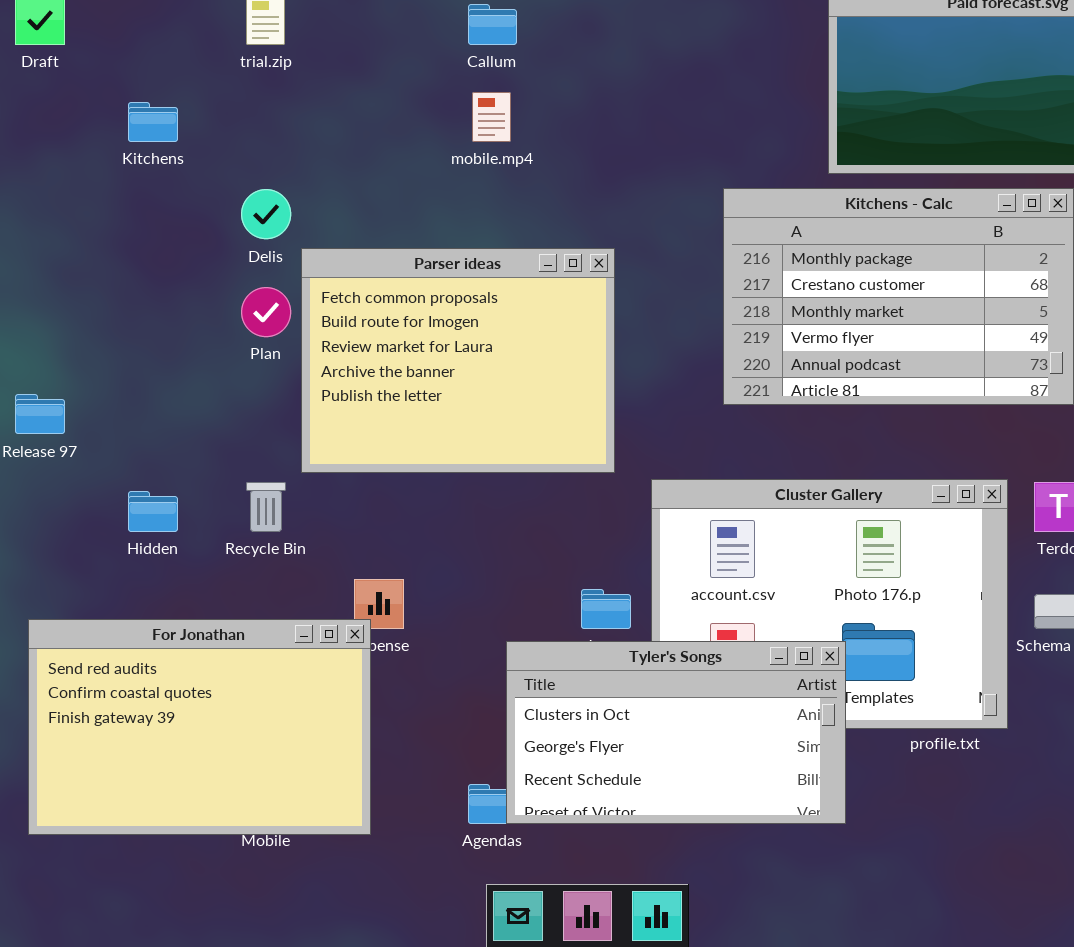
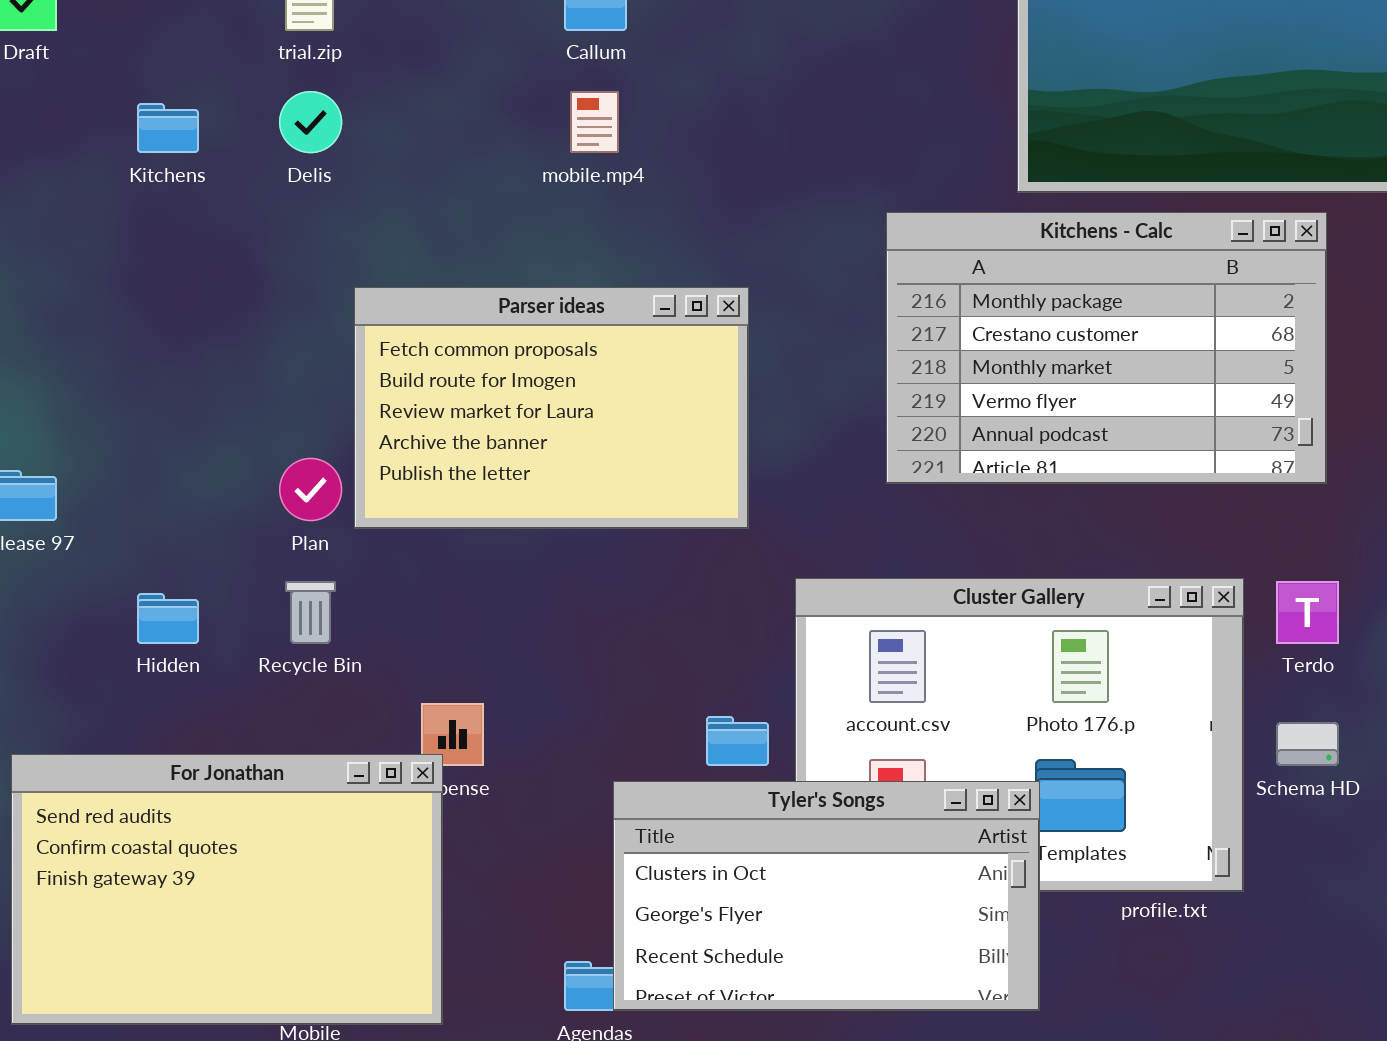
Delis: [241,189,291,239] -> [279,91,342,153], moved
Parser ideas: [301,248,615,473] -> [354,287,749,529], resized
Plan: [241,287,291,337] -> [279,458,342,521], moved

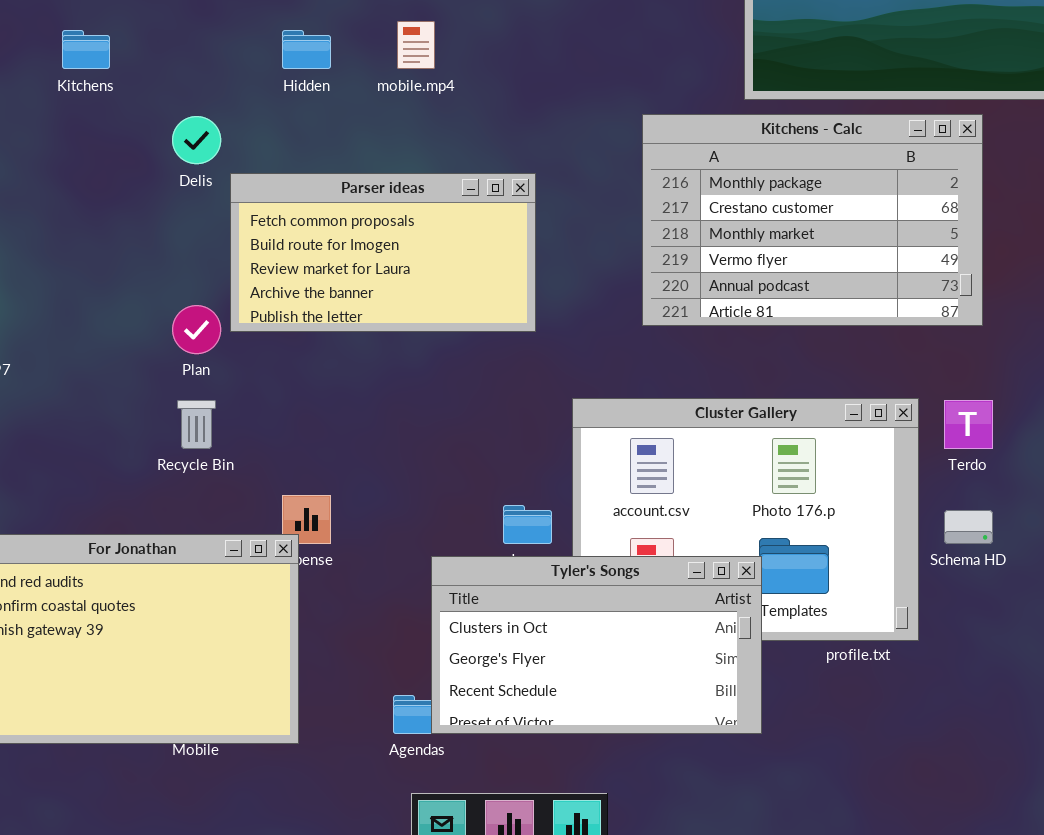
Delis: [279,91,342,153] -> [172,116,221,164], moved
Parser ideas: [354,287,749,529] -> [230,173,536,332], resized
Hidden: [137,593,199,644] -> [282,30,331,69], moved

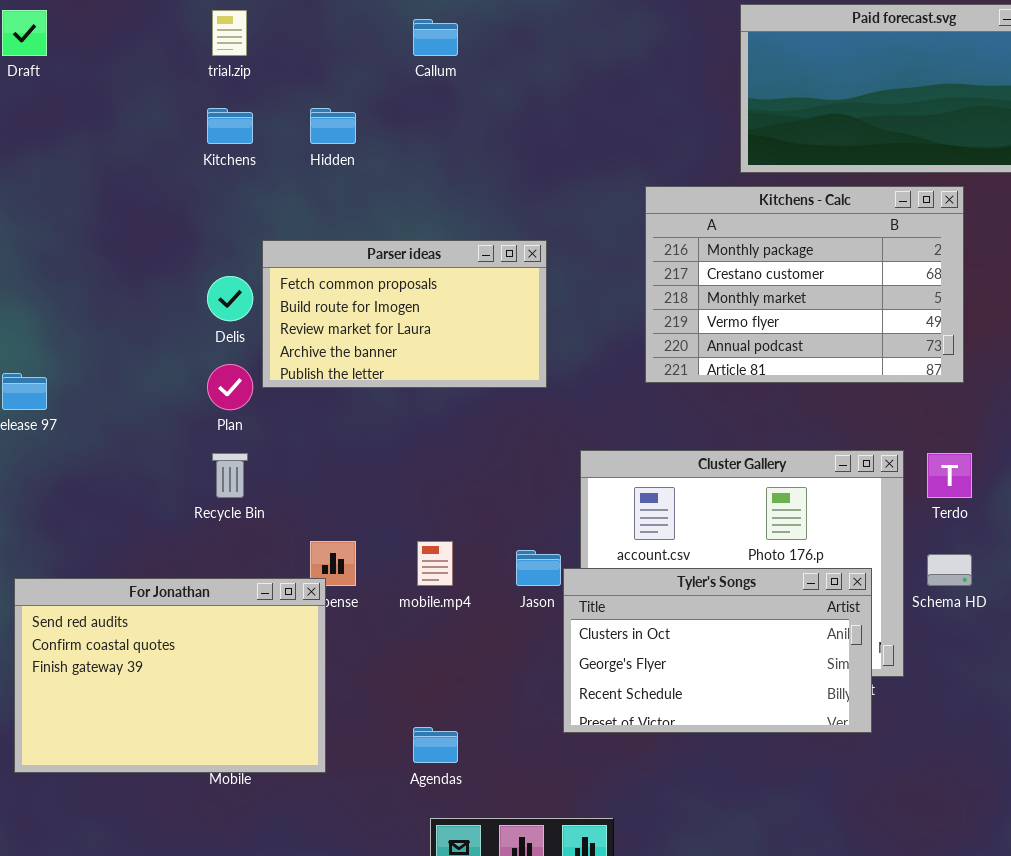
mobile.mp4: [397,21,435,69] -> [417,541,453,586], moved
Kitchens: [62,30,110,69] -> [207,108,253,144], moved
Delis: [172,116,221,164] -> [207,276,253,321], moved
Tyler's Songs: [431,556,762,734] -> [563,568,872,733], moved

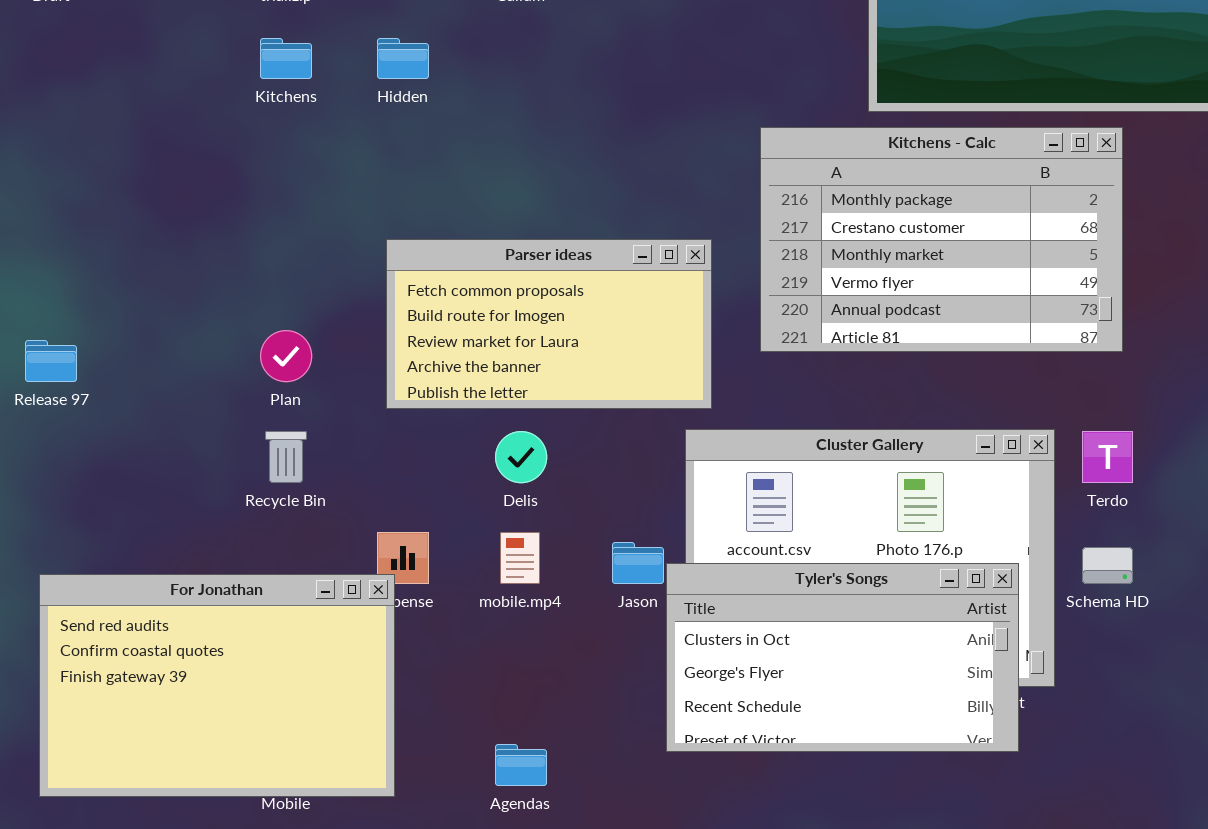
Parser ideas: [262,240,547,388] -> [386,239,712,409], moved
Delis: [207,276,253,321] -> [495,431,547,483], moved

